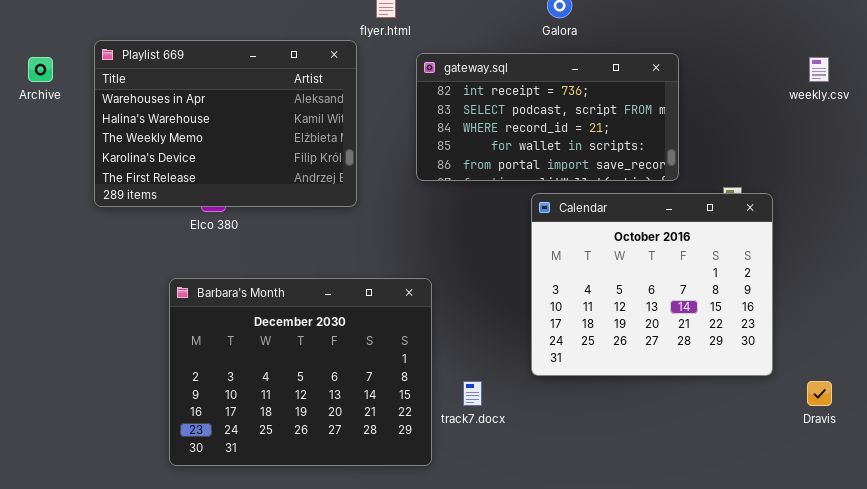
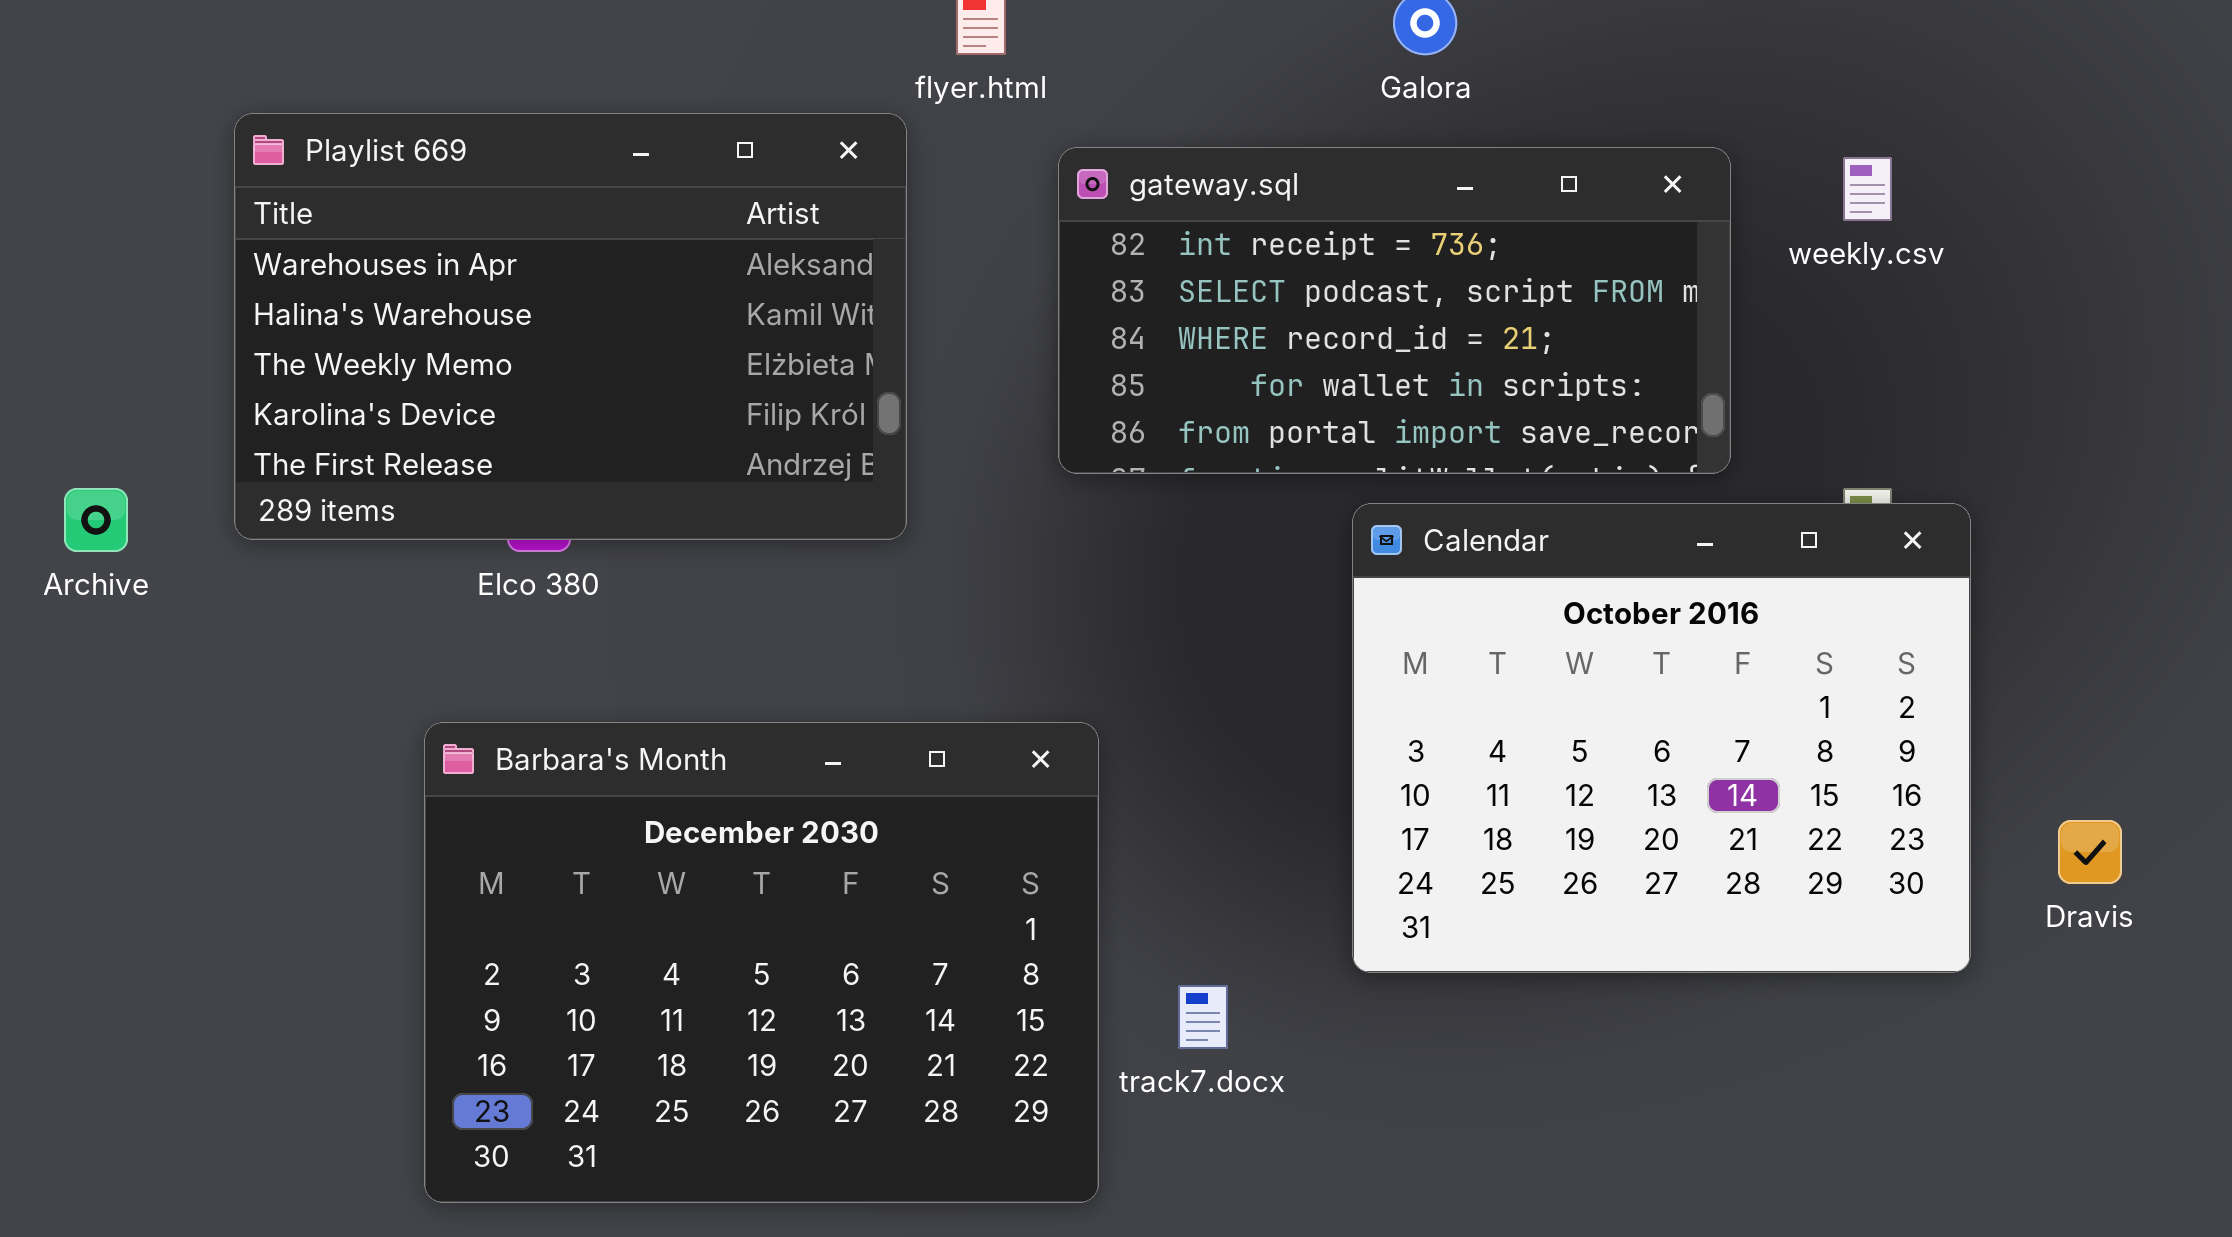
Archive: [28,57,53,82] -> [64,488,128,552], moved
weekly.csv: [809,57,829,82] -> [1843,157,1892,221], moved
Dravis: [807,381,832,406] -> [2058,820,2122,884], moved

